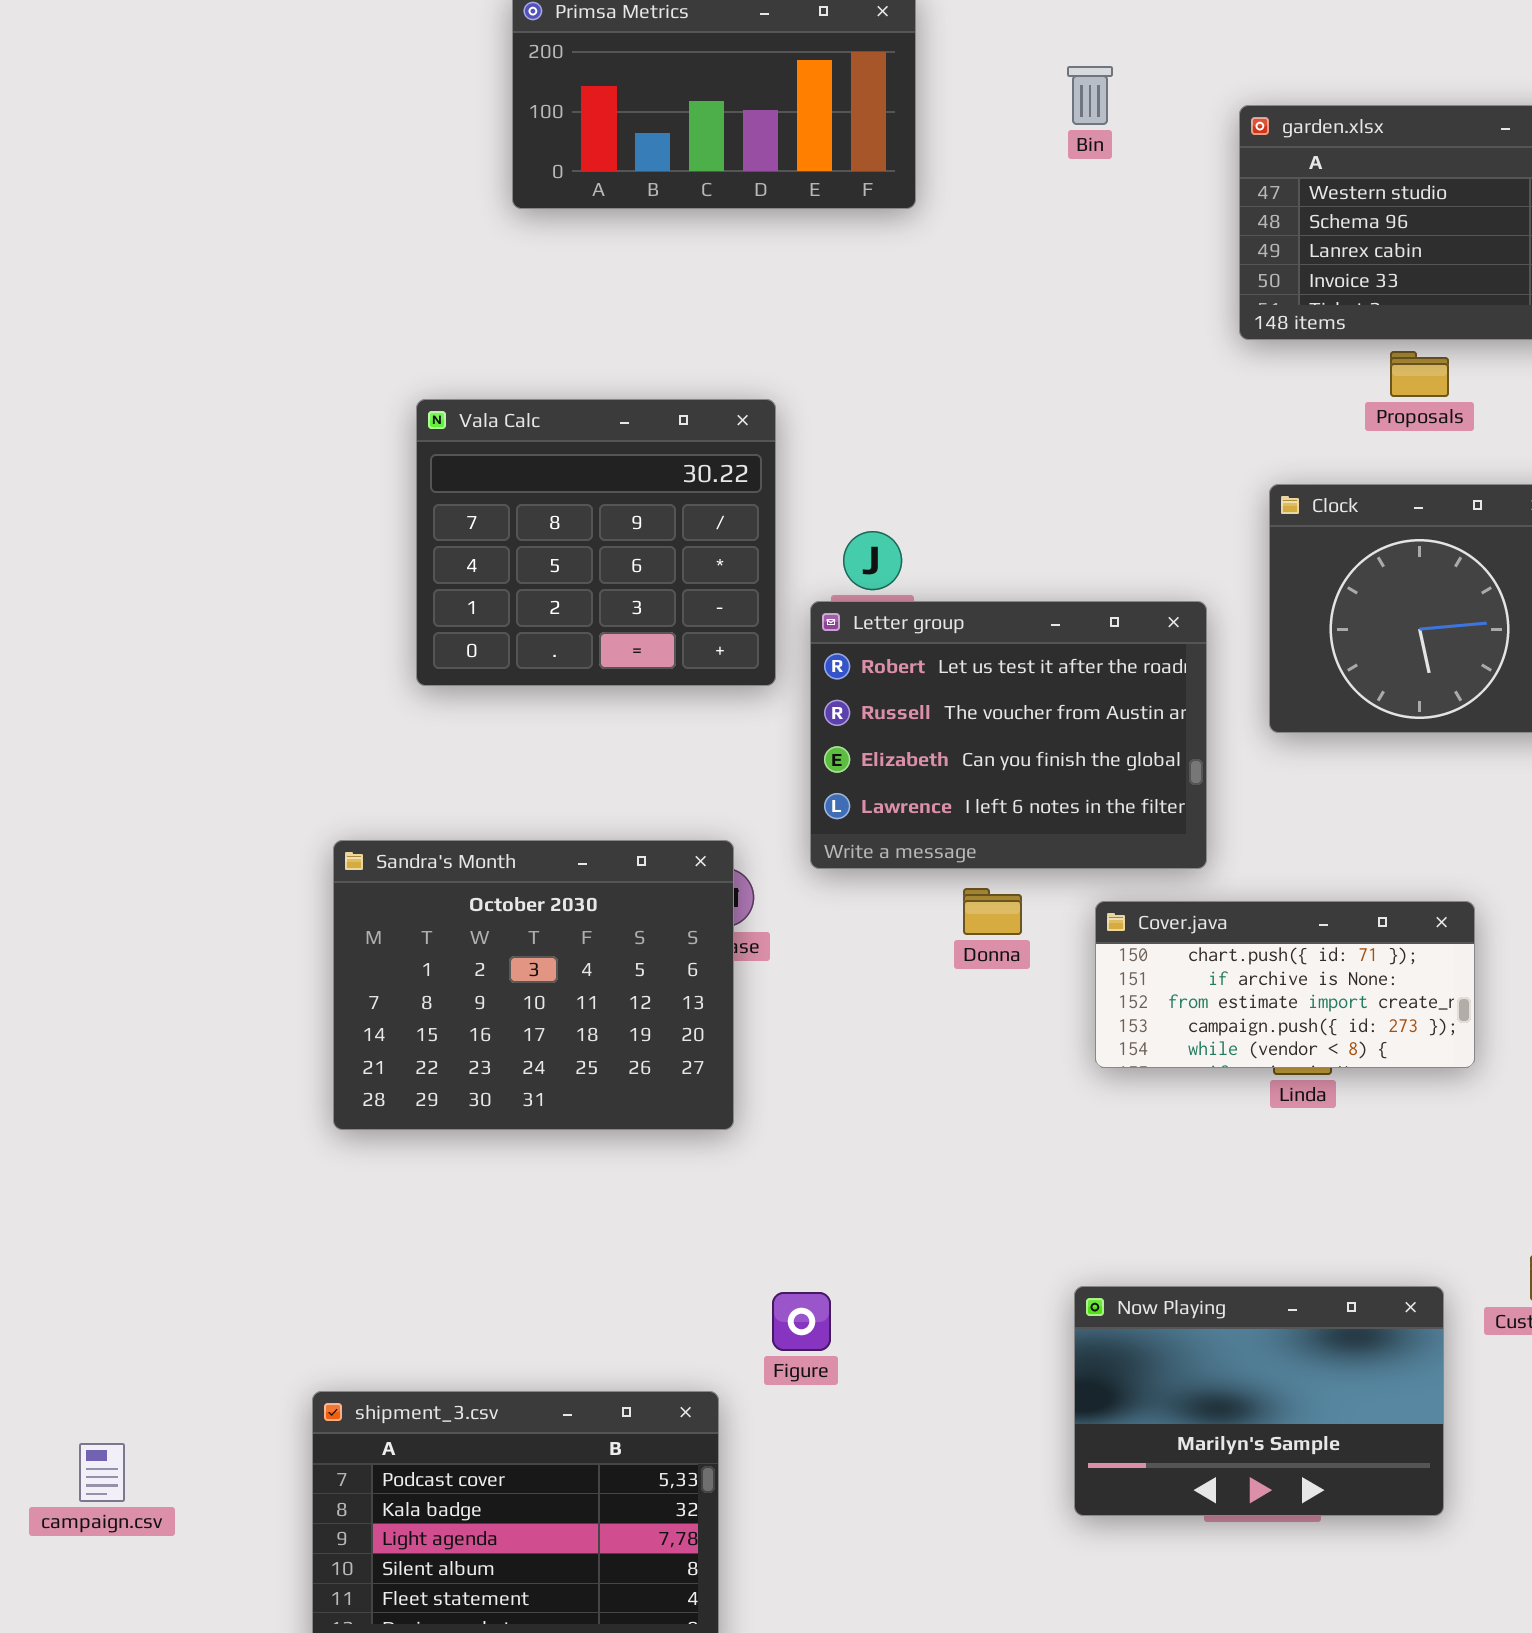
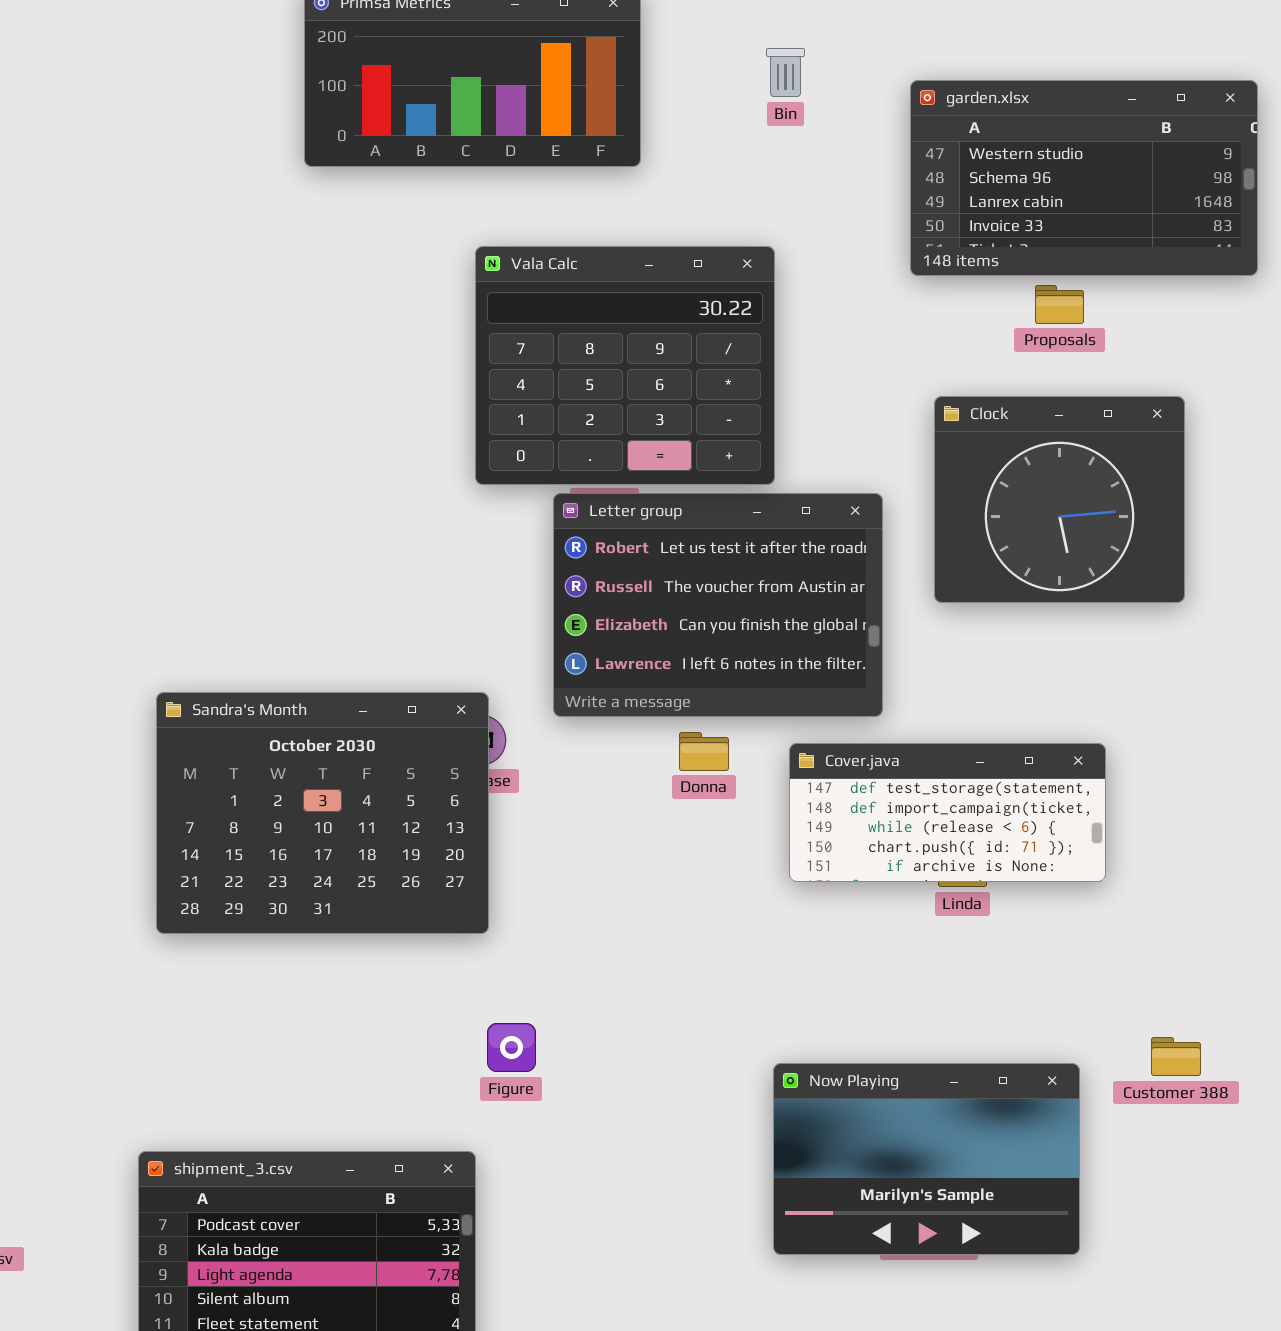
Vala Calc: [416,399,776,686] -> [475,246,775,485], moved
Cover.java: [1095,901,1475,1068] -> [789,743,1106,882], scrolled up 3 rows
Figure: [772,1292,831,1351] -> [487,1023,536,1072], moved

